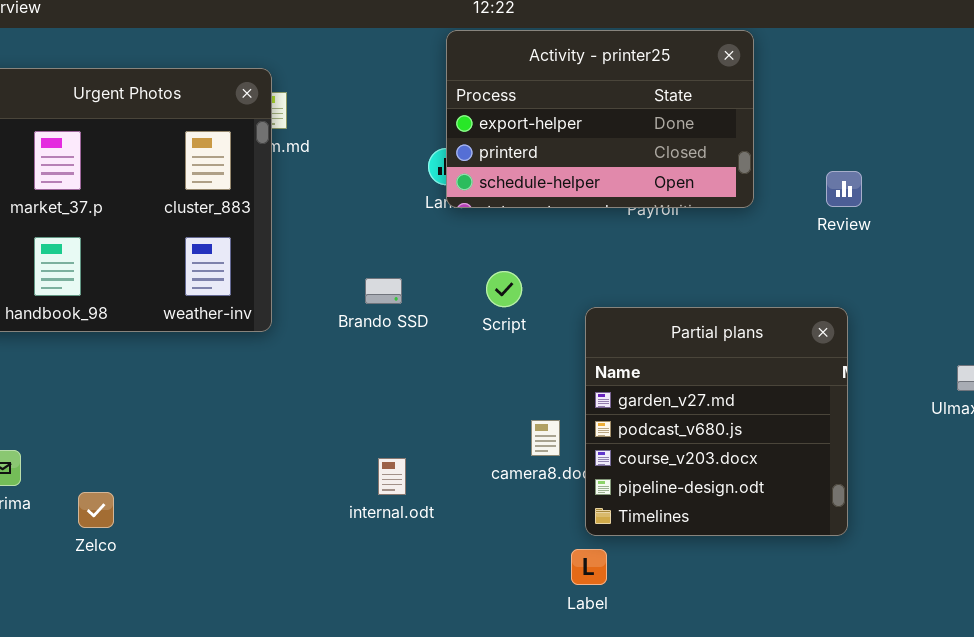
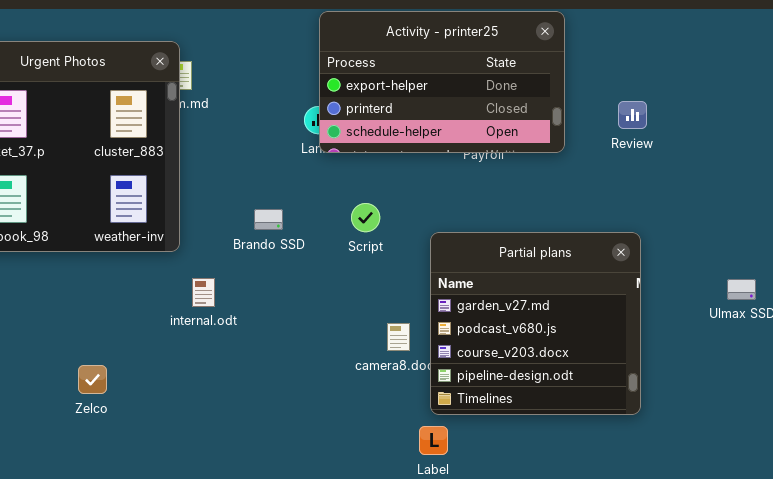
Review: [826,171,862,207] -> [618,101,647,129], moved
internal.odt: [378,458,406,495] -> [192,278,215,307], moved
Zelco: [78,492,114,528] -> [78,365,107,394], moved

